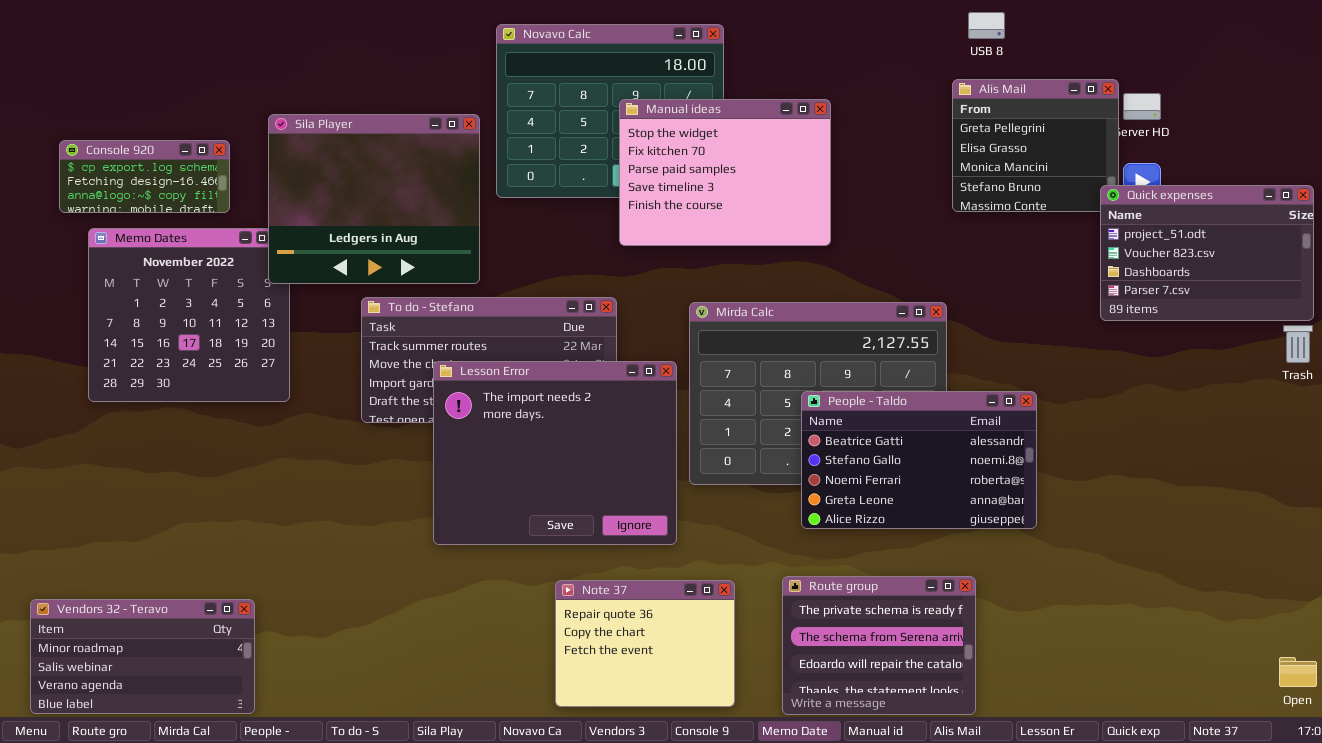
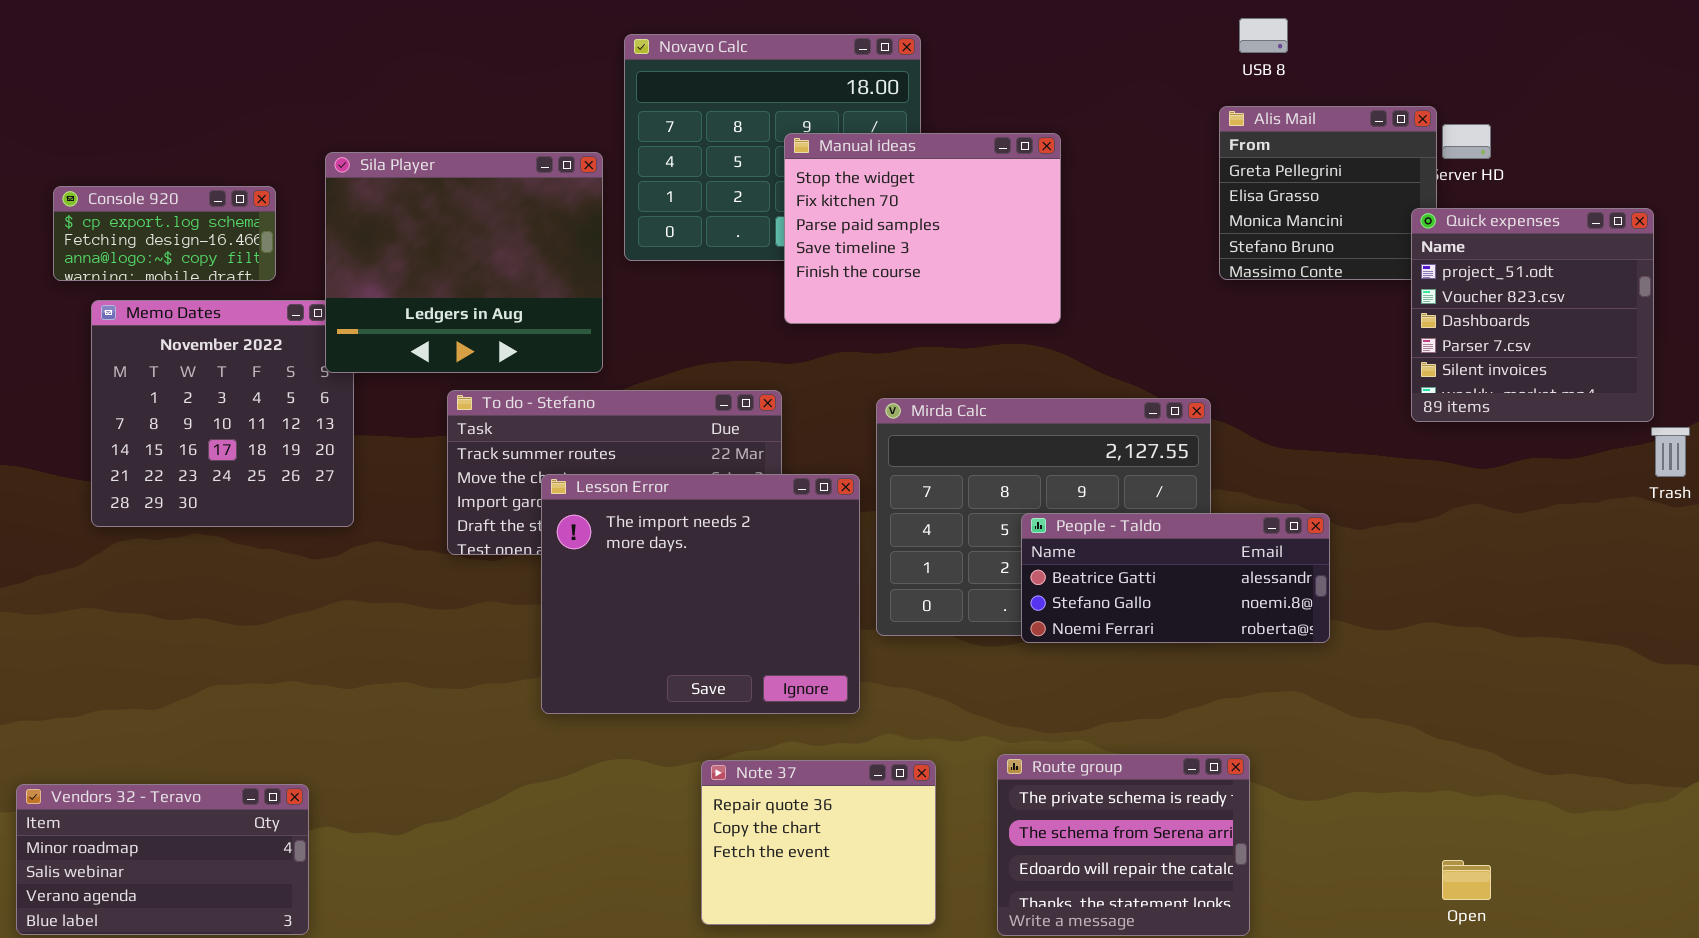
Quick expenses: [1100,185,1314,321] -> [1411,208,1654,422], resized
People - Taldo: [801,391,1037,529] -> [1021,513,1330,643], resized
Open: [1279,657,1317,687] -> [1442,860,1491,900], moved

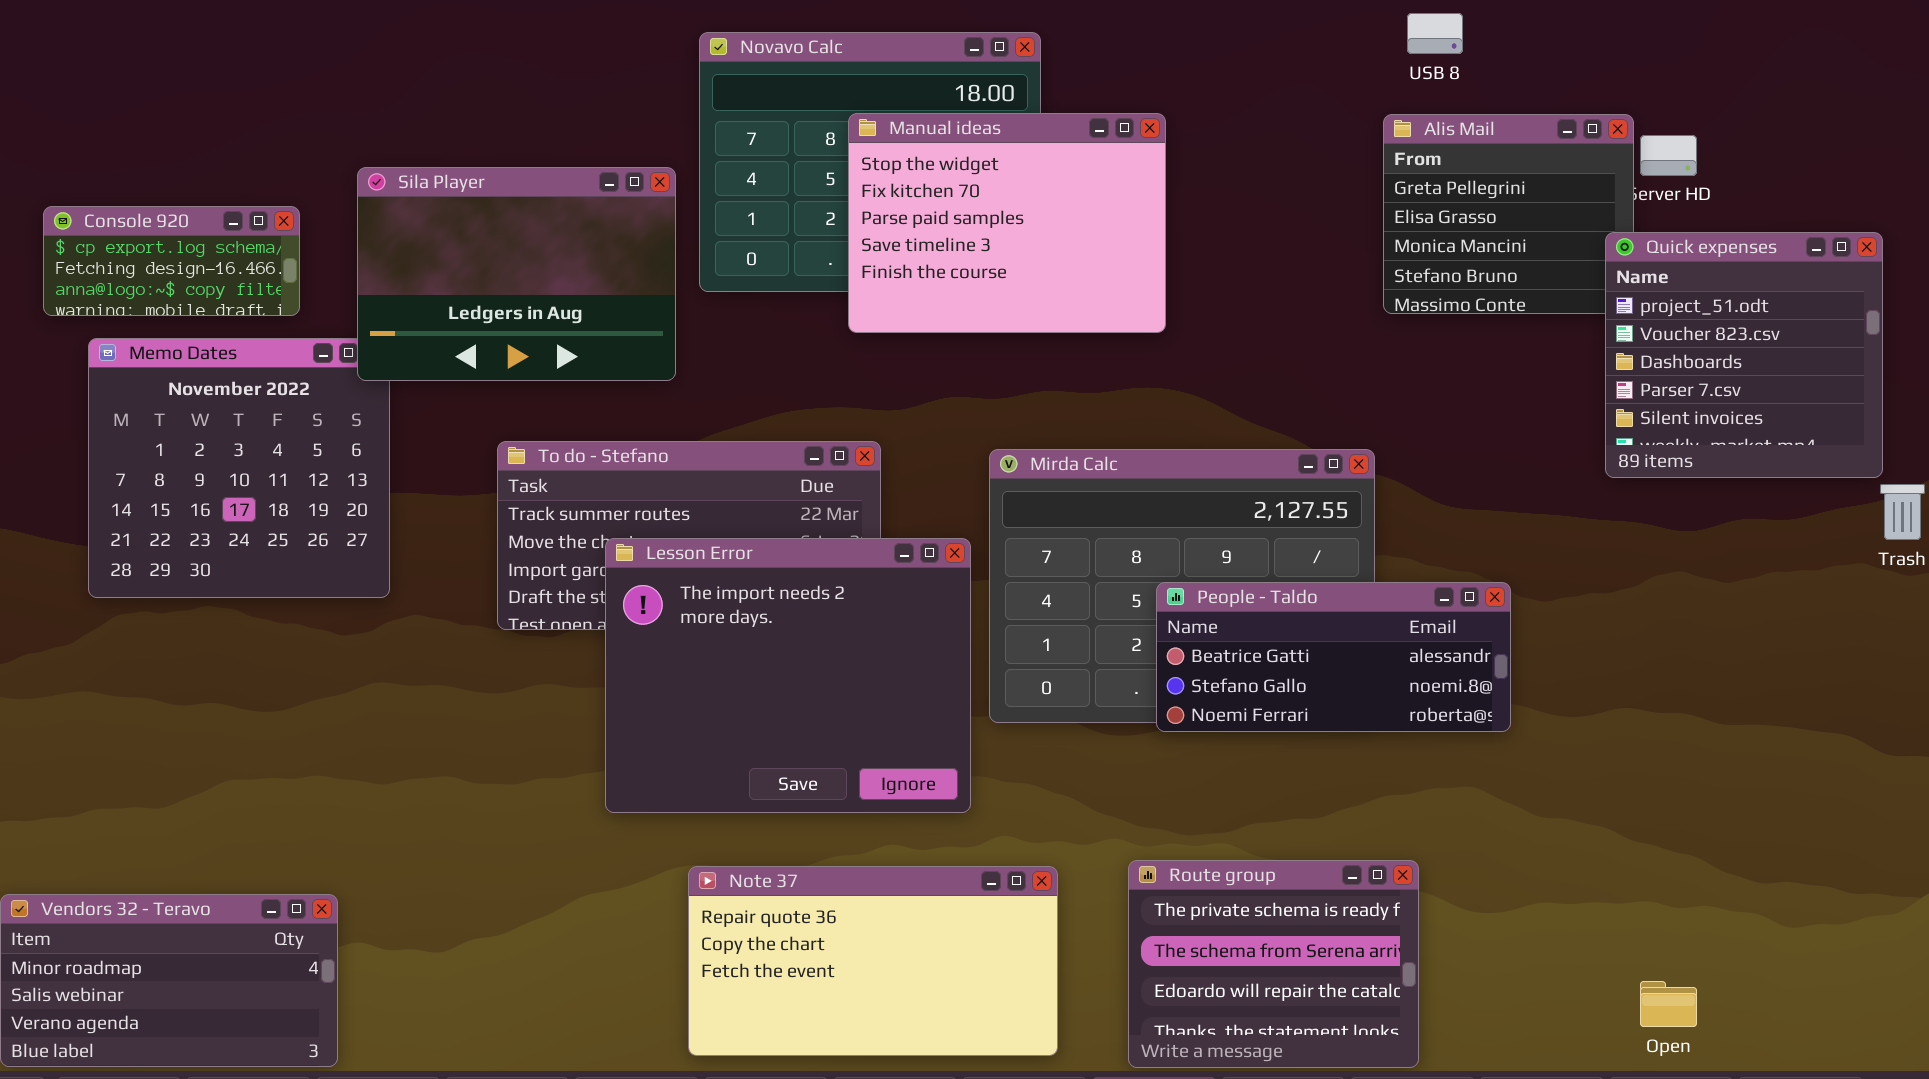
Manual ideas: [784,133,1061,324] -> [848,113,1166,333], moved
Sila Player: [325,152,603,373] -> [357,167,676,381], resized
Note 37: [701,760,936,925] -> [688,866,1058,1056], resized

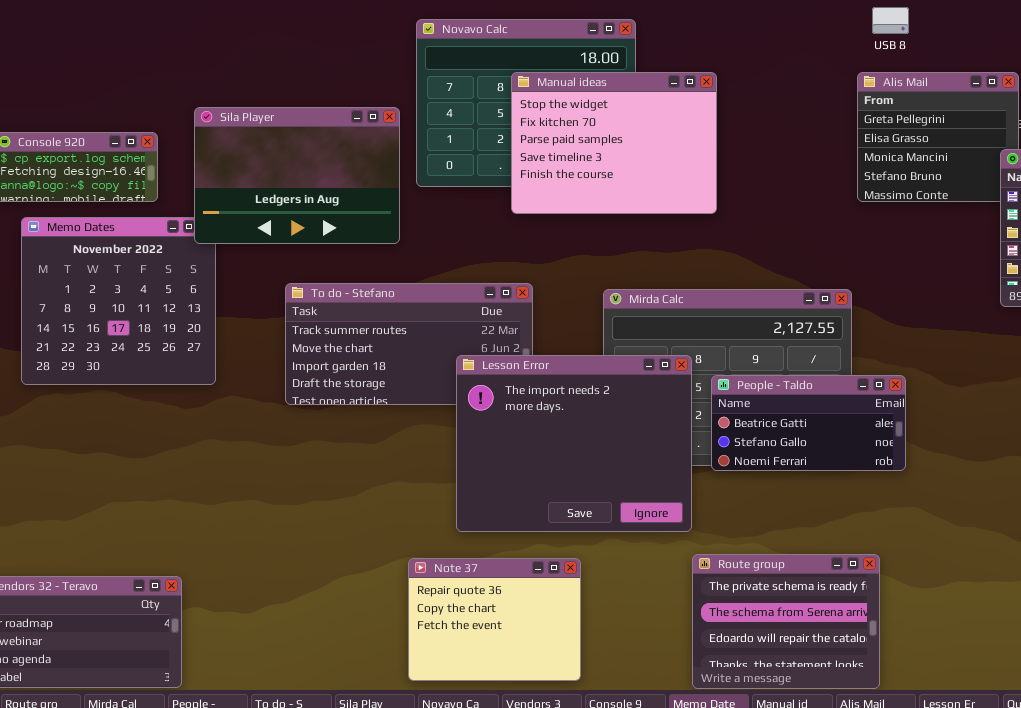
Lesson Error: [605,538,971,813] -> [456,355,692,532], moved
People - Taldo: [1156,582,1511,732] -> [711,375,906,471], resized
Note 37: [688,866,1058,1056] -> [408,558,581,681], resized

